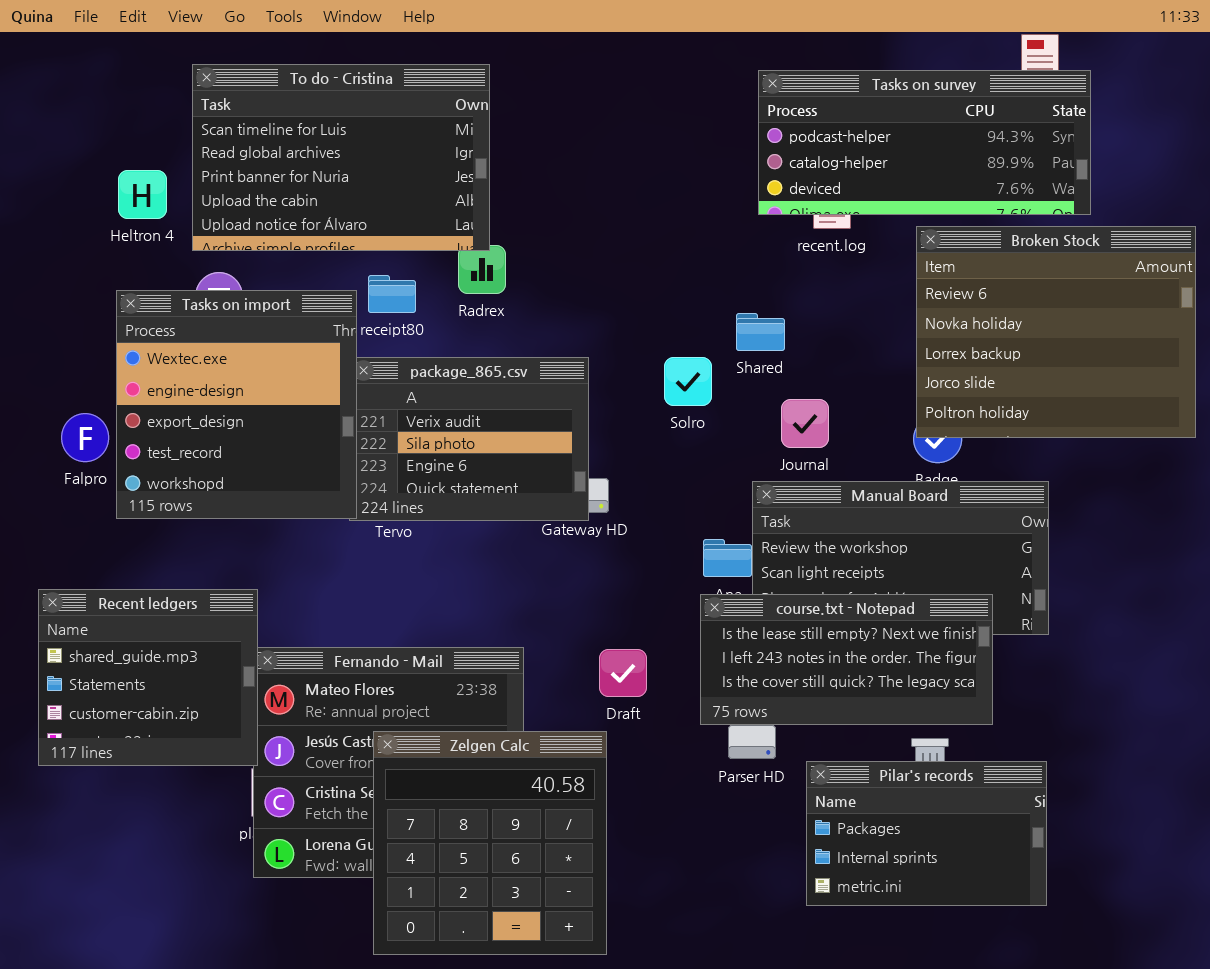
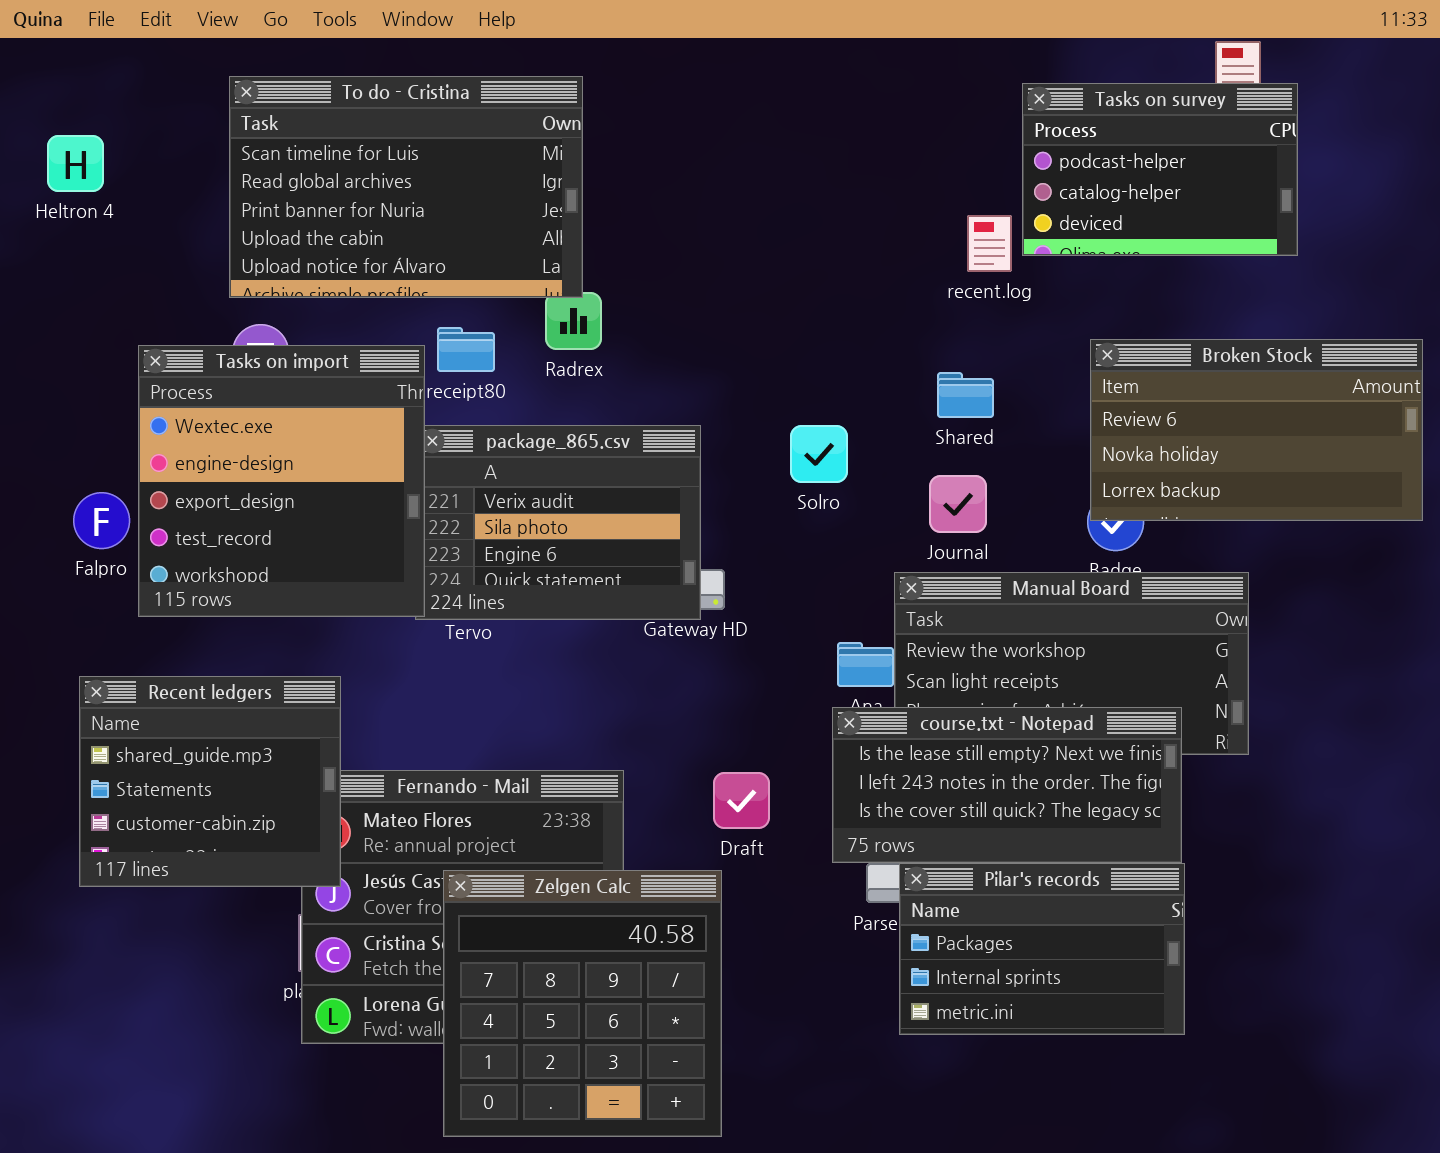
Tasks on survey: [758,70,1091,215] -> [1022,83,1298,256], resized
Heltron 4: [118,170,167,219] -> [47,135,104,192], moved
Broken Stock: [916,226,1196,438] -> [1090,339,1423,521], resized
Shared: [736,313,785,351] -> [937,372,994,418], moved
Recent ledgers: [38,589,258,766] -> [79,676,341,887], moved
Pilar's records: [806,761,1047,906] -> [899,863,1185,1035], moved

